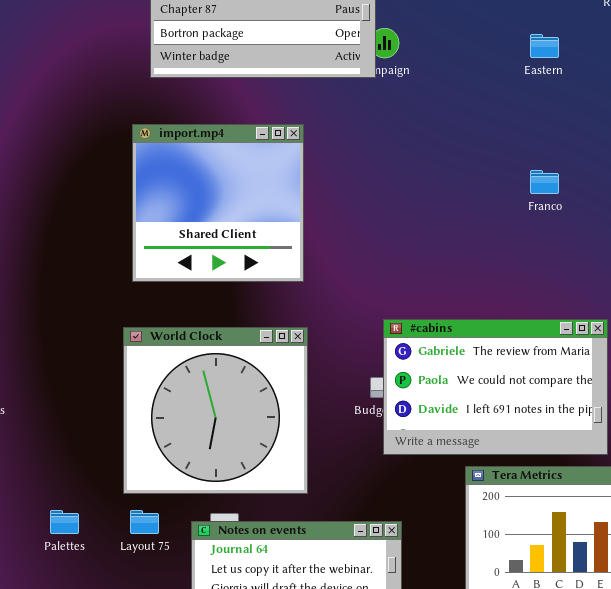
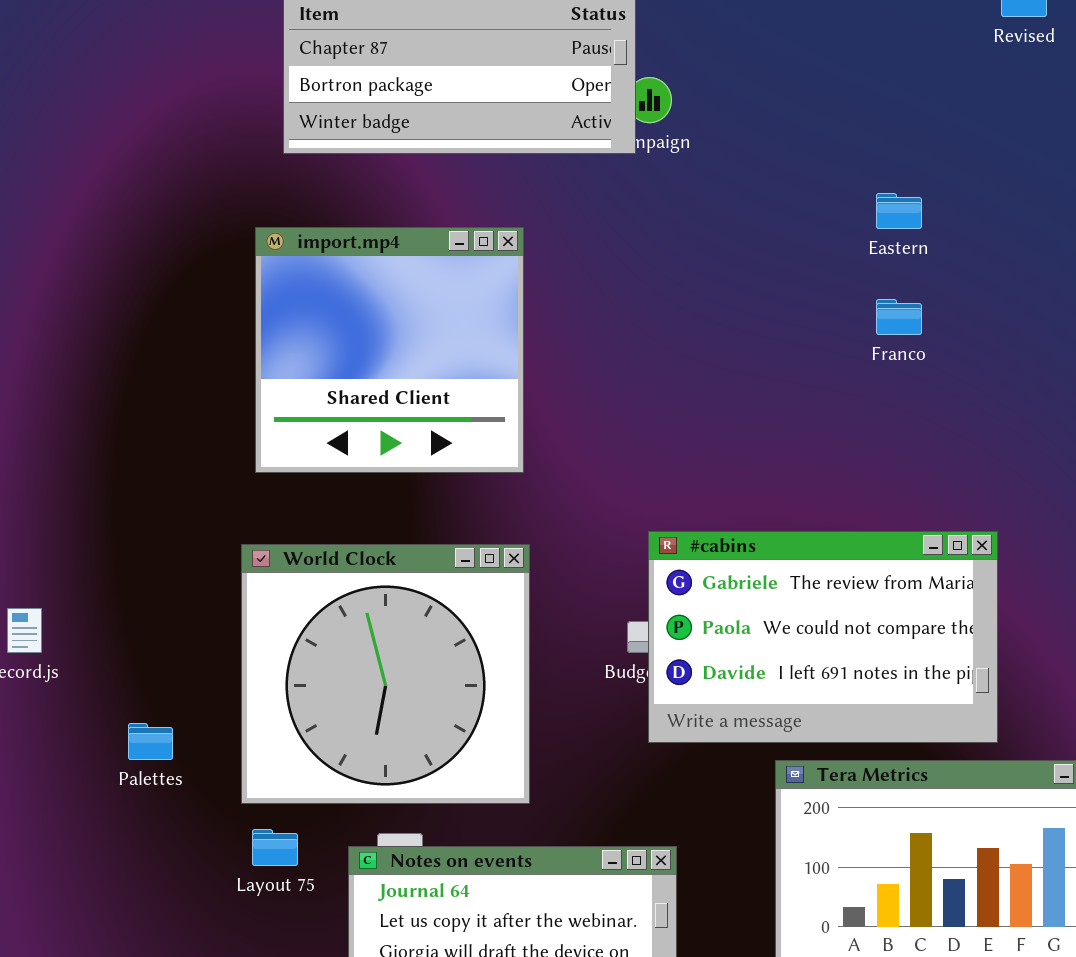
Eastern: [530,34,559,58] -> [876,193,922,229], moved
Palettes: [50,510,79,534] -> [128,723,173,760], moved

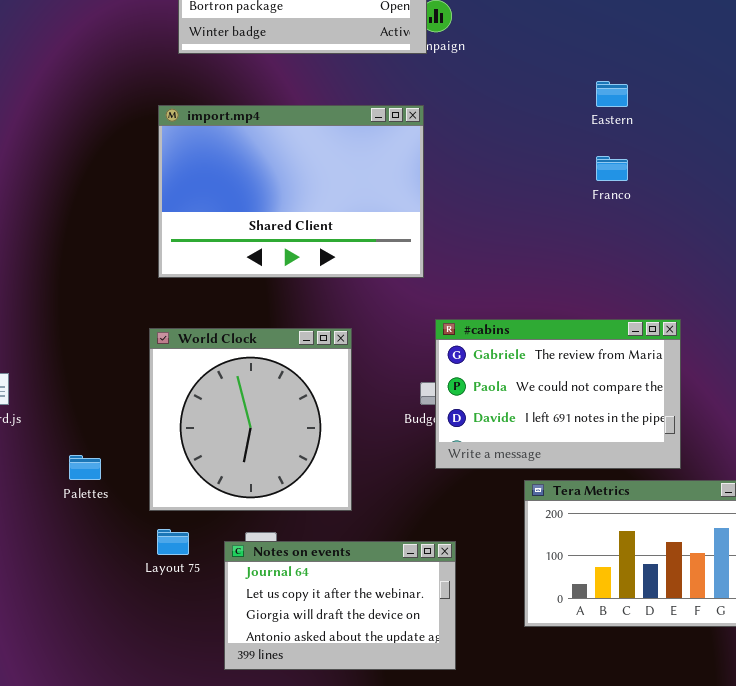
import.mp4: [255,227,524,473] -> [158,105,424,278], resized

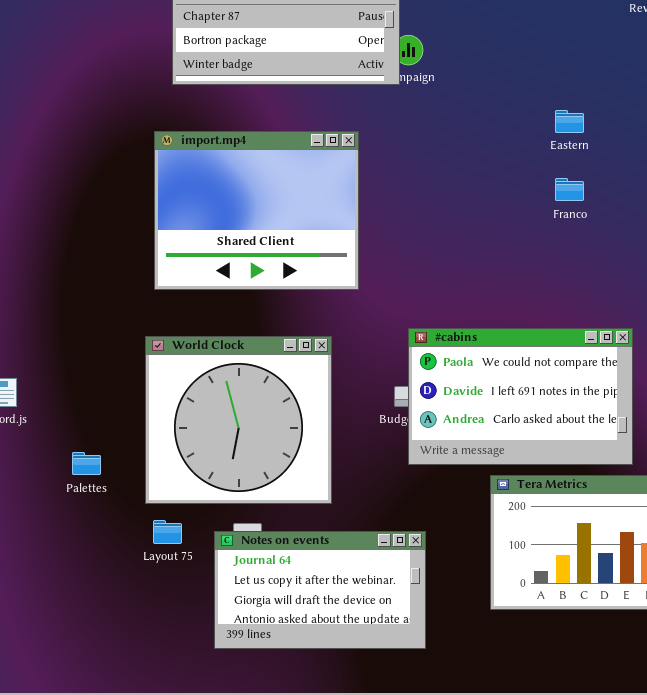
import.mp4: [158,105,424,278] -> [154,131,359,290], resized
#cabins: [435,319,681,469] -> [408,328,633,465], scrolled down 1 row

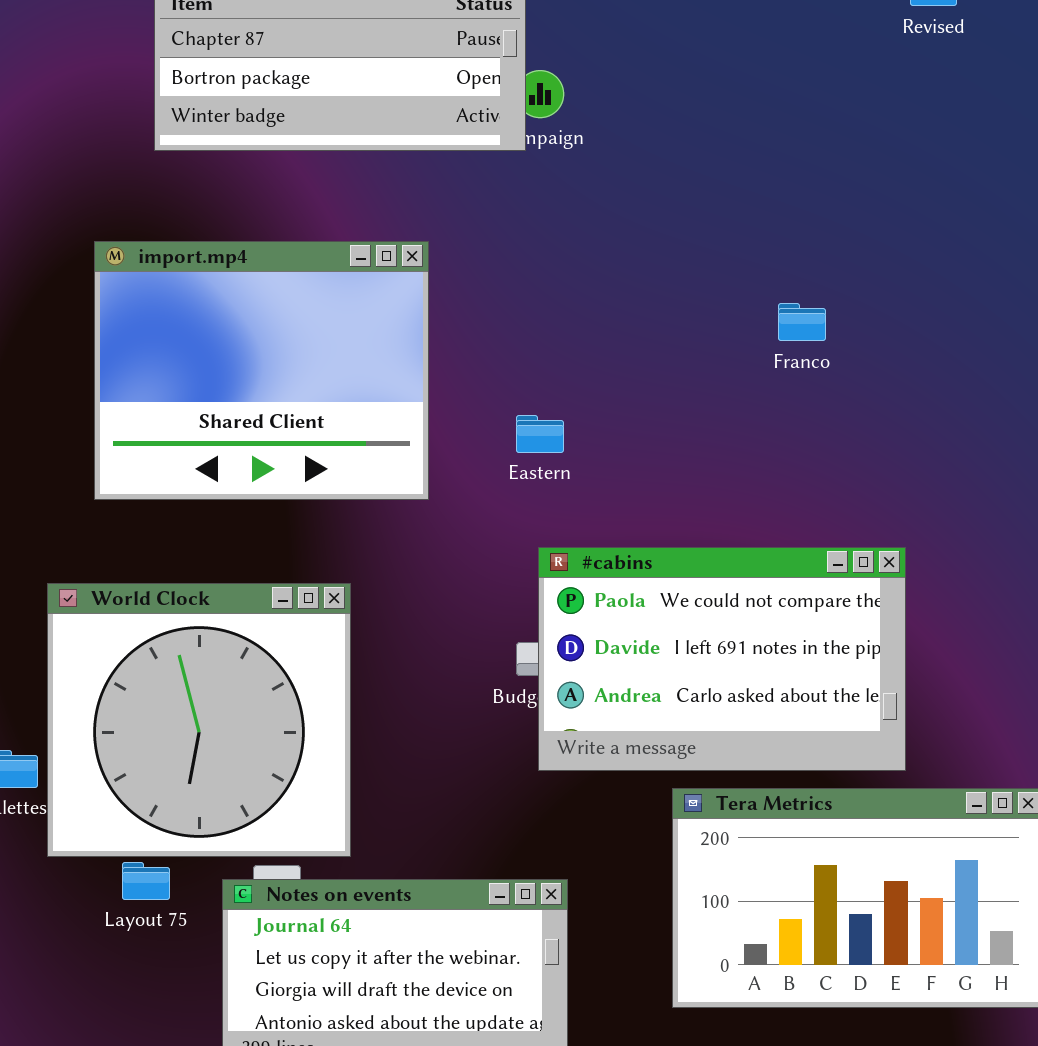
Eastern: [555,110,584,133] -> [516,415,564,453], moved
import.mp4: [154,131,359,290] -> [94,241,429,500], moved
World Clock: [145,336,332,504] -> [47,583,351,857], moved

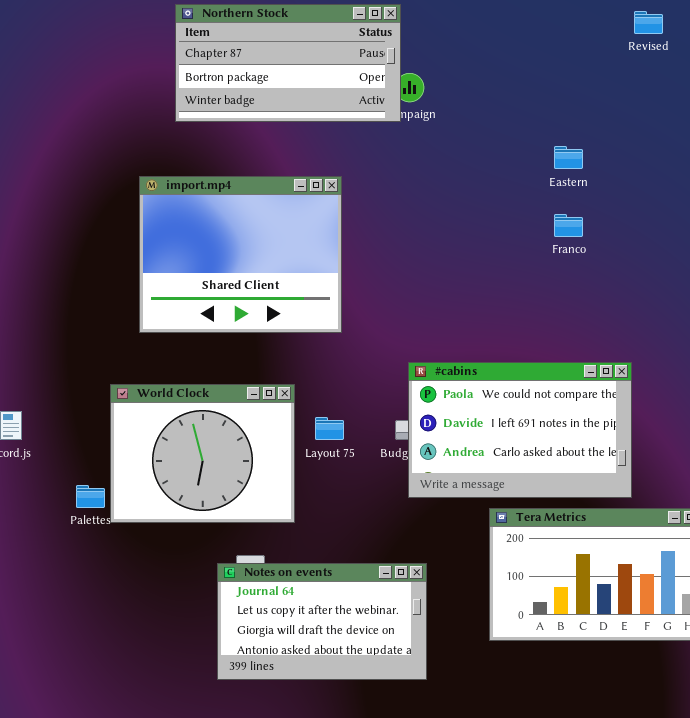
Eastern: [516,415,564,453] -> [554,146,583,169], moved
World Clock: [47,583,351,857] -> [110,384,295,523], resized
Layout 75: [122,862,170,900] -> [315,417,344,440], moved

